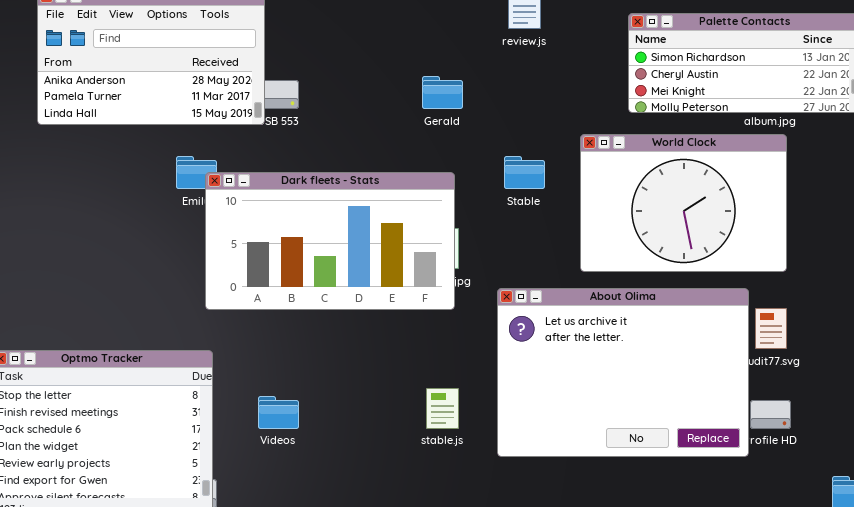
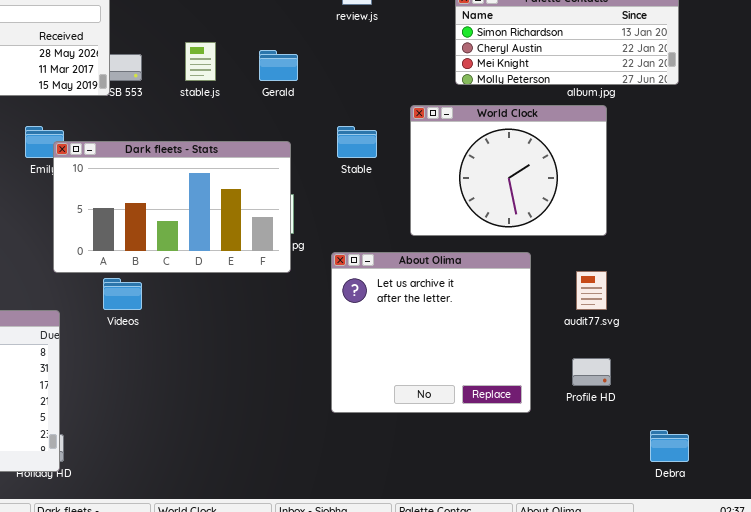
About Olima: [497,288,749,457] -> [331,252,531,413], resized
stable.js: [426,388,459,429] -> [185,42,216,81], moved
Videos: [258,396,299,429] -> [103,278,142,310], moved

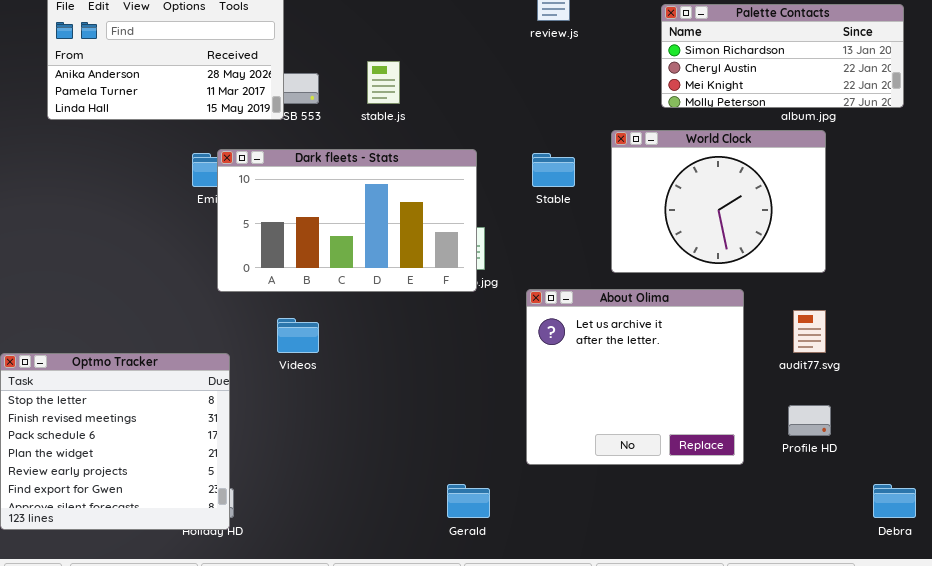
Gerald: [259,50,298,81] -> [447,484,490,518], moved
Dark fleets - Stats: [53,141,291,273] -> [217,149,477,292], moved

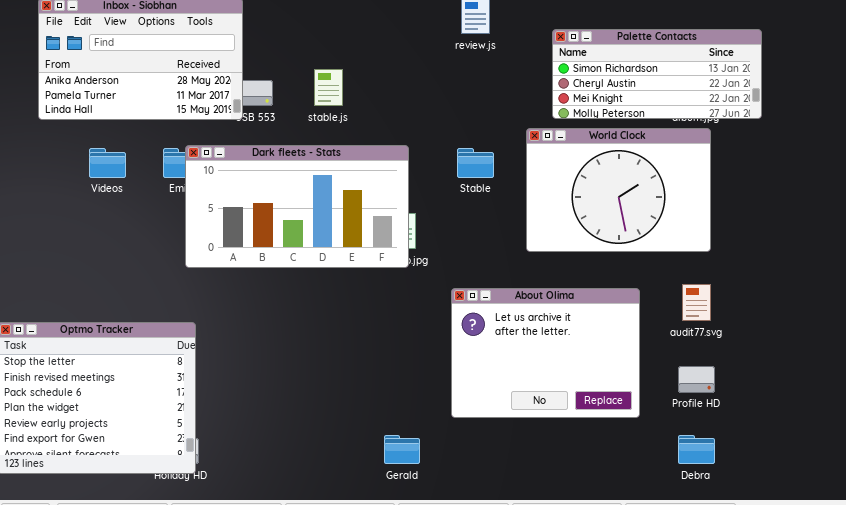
Palette Contacts: [661,4,904,108] -> [552,29,762,119], moved
About Olima: [526,289,744,465] -> [451,288,640,418], resized
Videos: [277,318,319,353] -> [89,148,126,178], moved
Debra: [873,484,916,518] -> [678,435,715,464], moved

